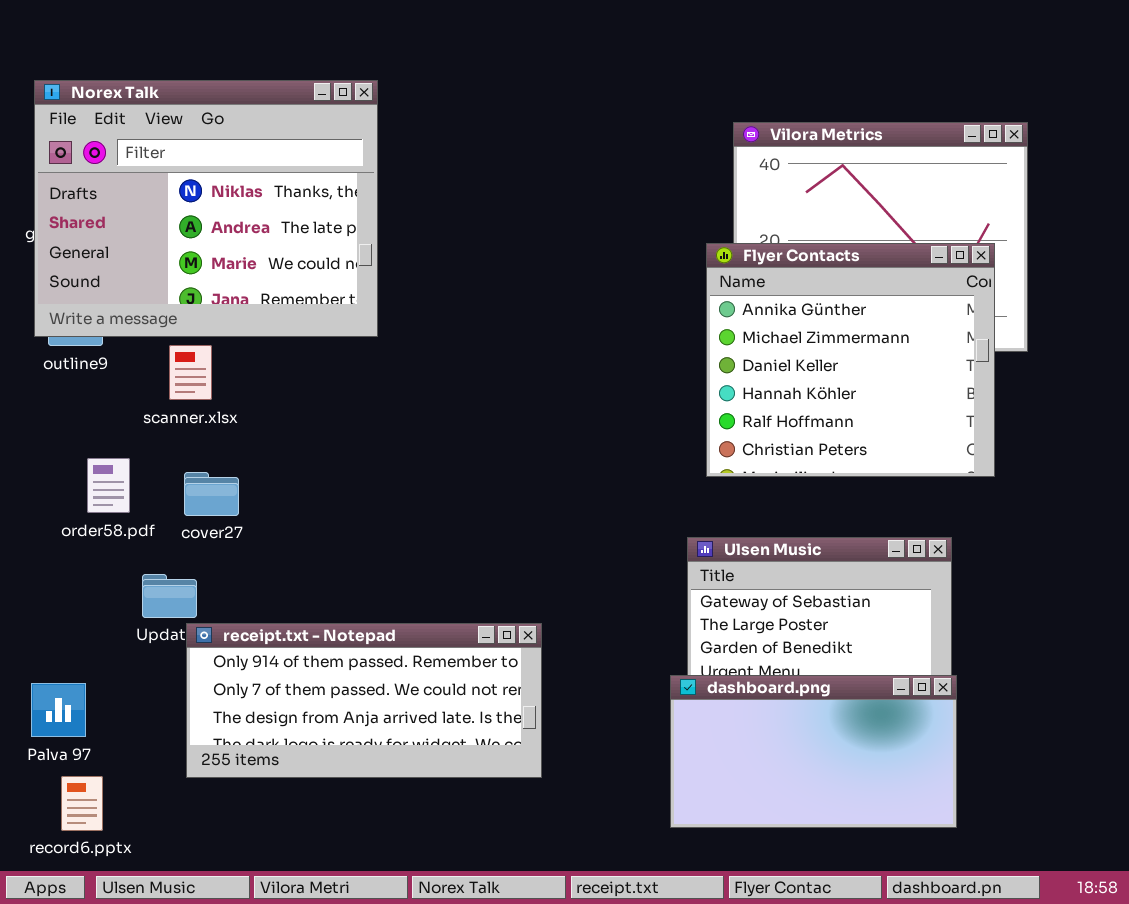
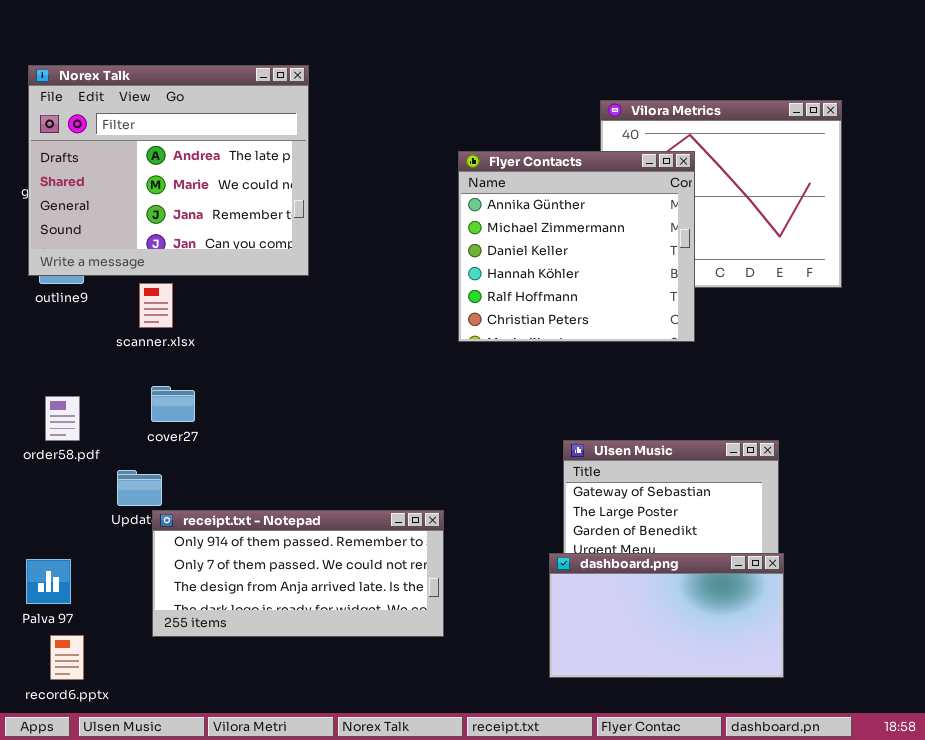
Norex Talk: [34,80,378,337] -> [28,65,309,276], scrolled down 1 row
Flyer Contacts: [706,243,995,477] -> [458,151,695,342], moved
order58.pdf: [87,458,130,513] -> [45,396,80,441], moved

